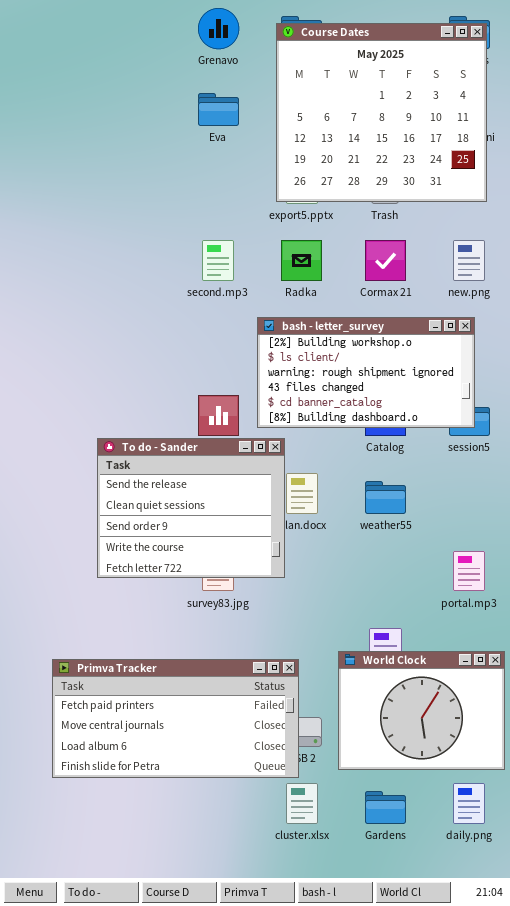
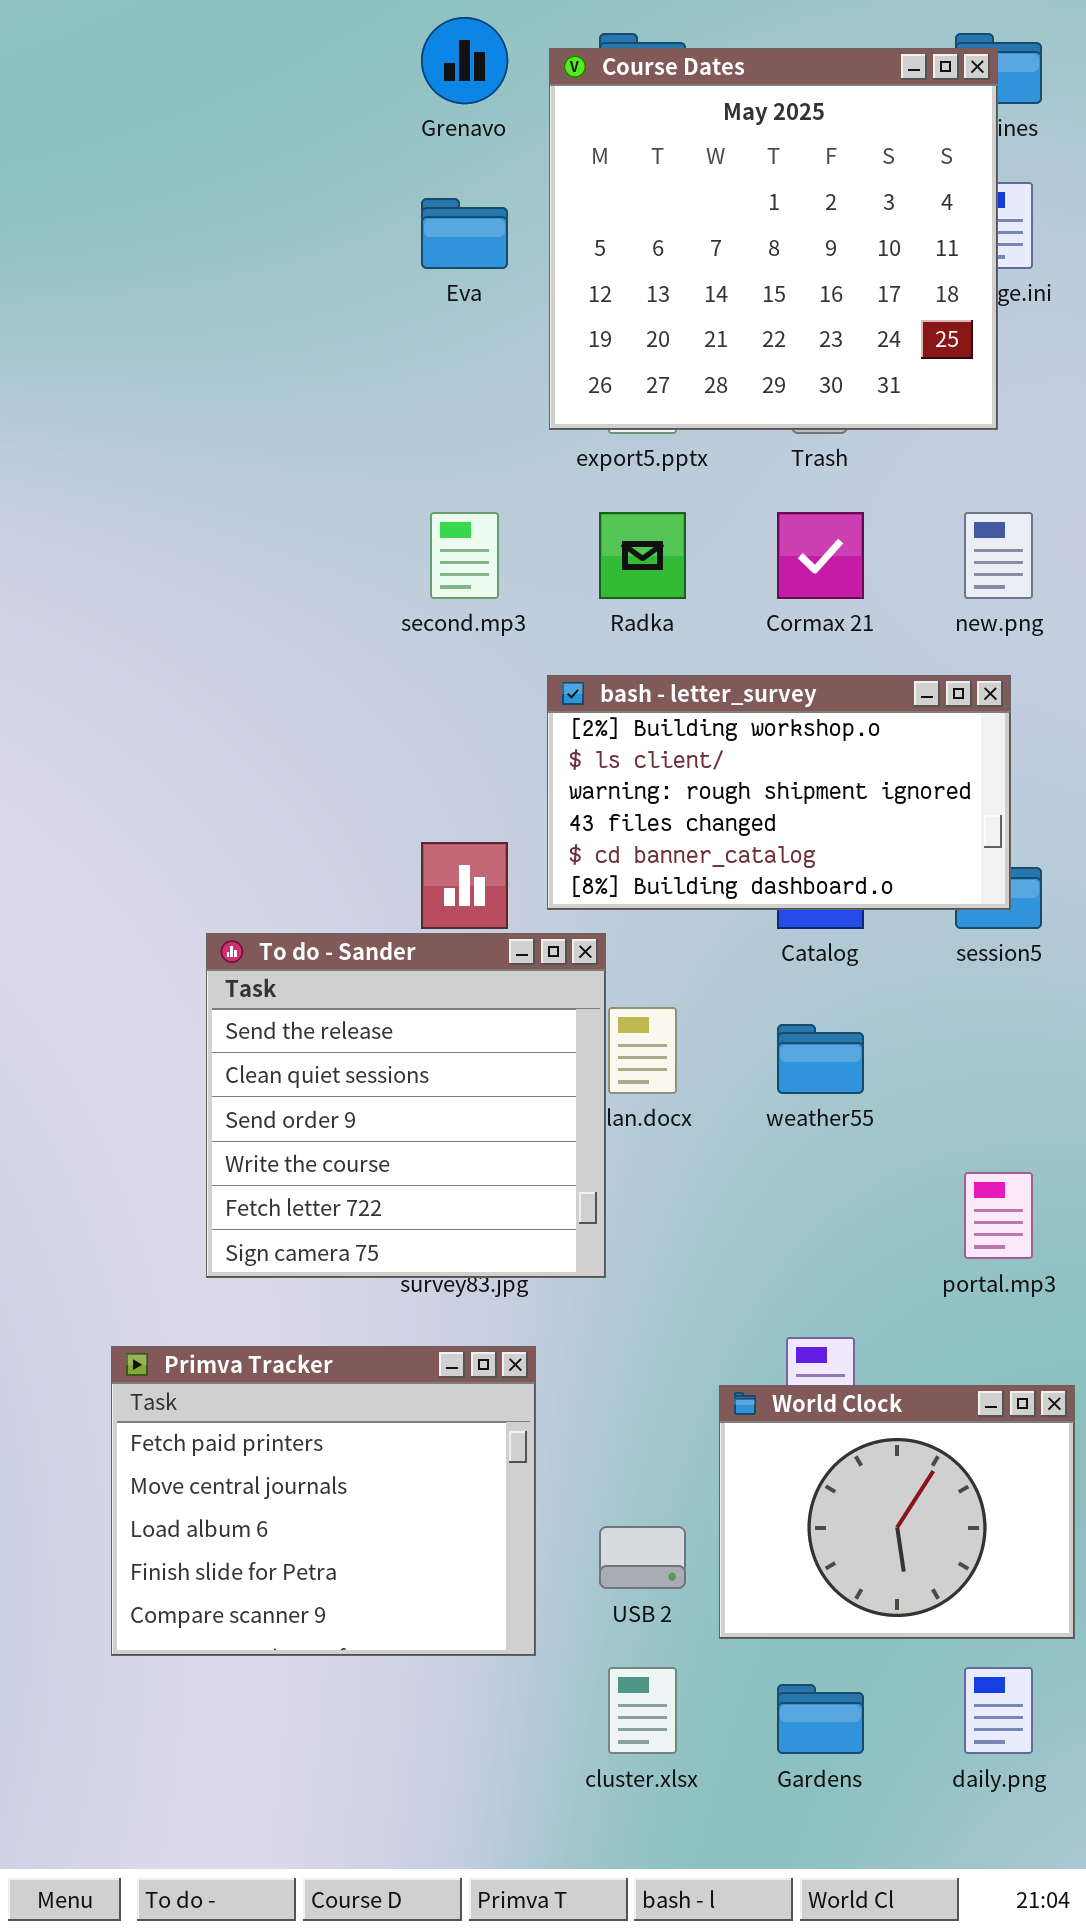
Course Dates: [276,23,487,202] -> [549,48,998,430], moved
To do - Sander: [97,438,285,578] -> [206,933,606,1278], resized
Primva Tracker: [52,659,299,778] -> [111,1346,536,1656], resized

